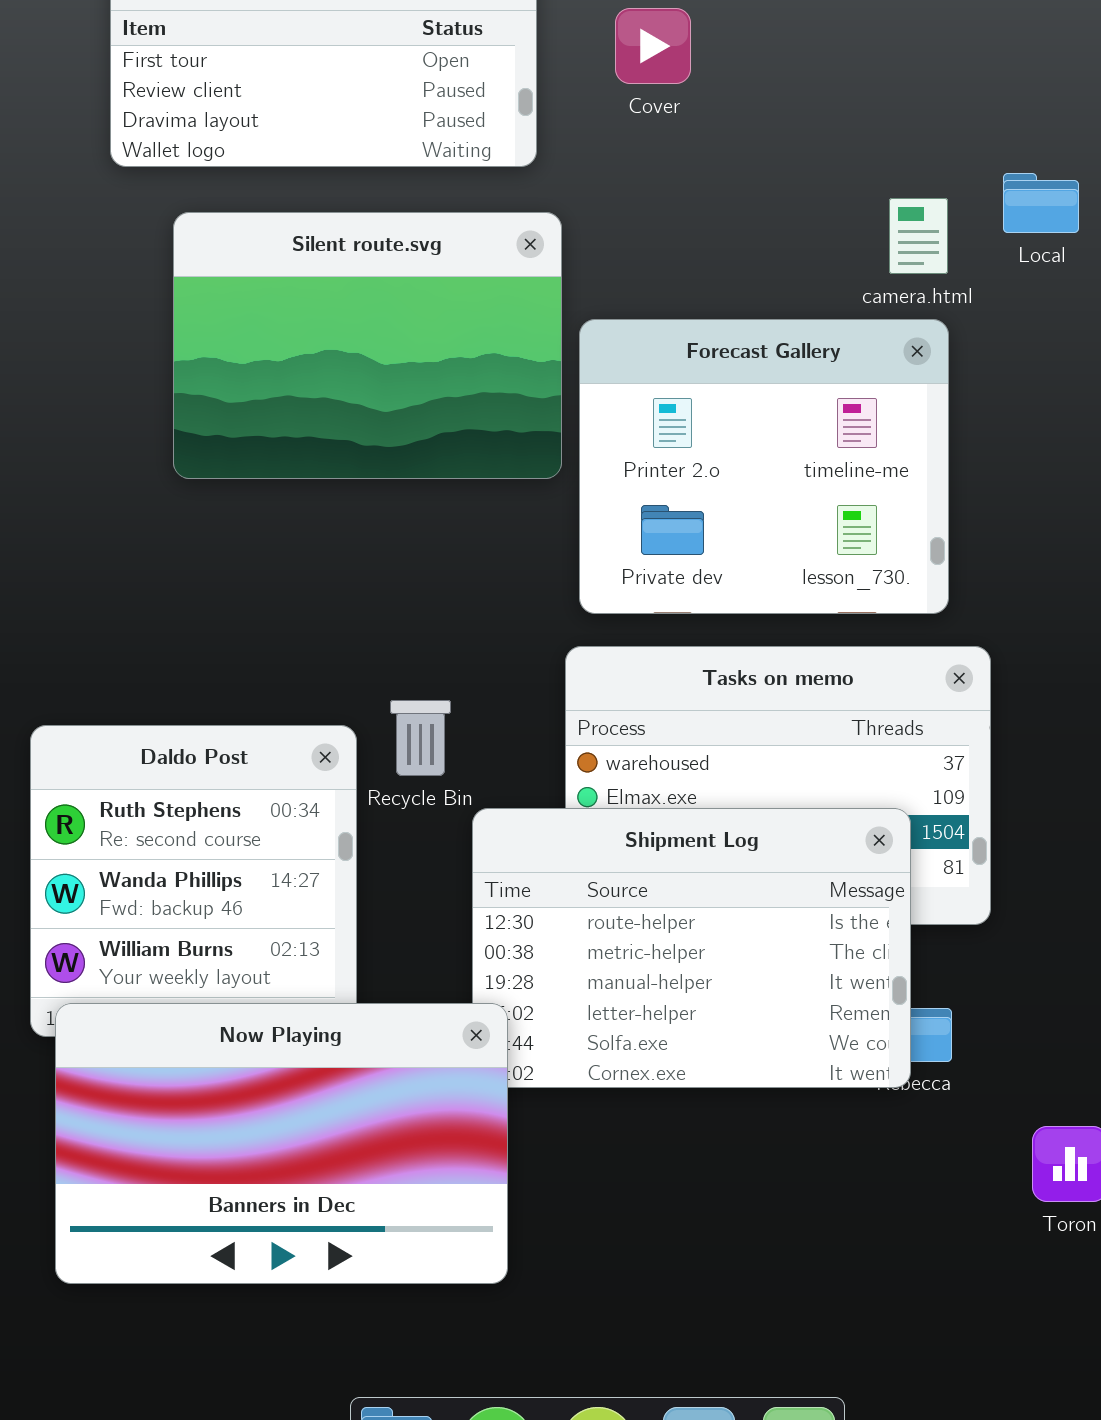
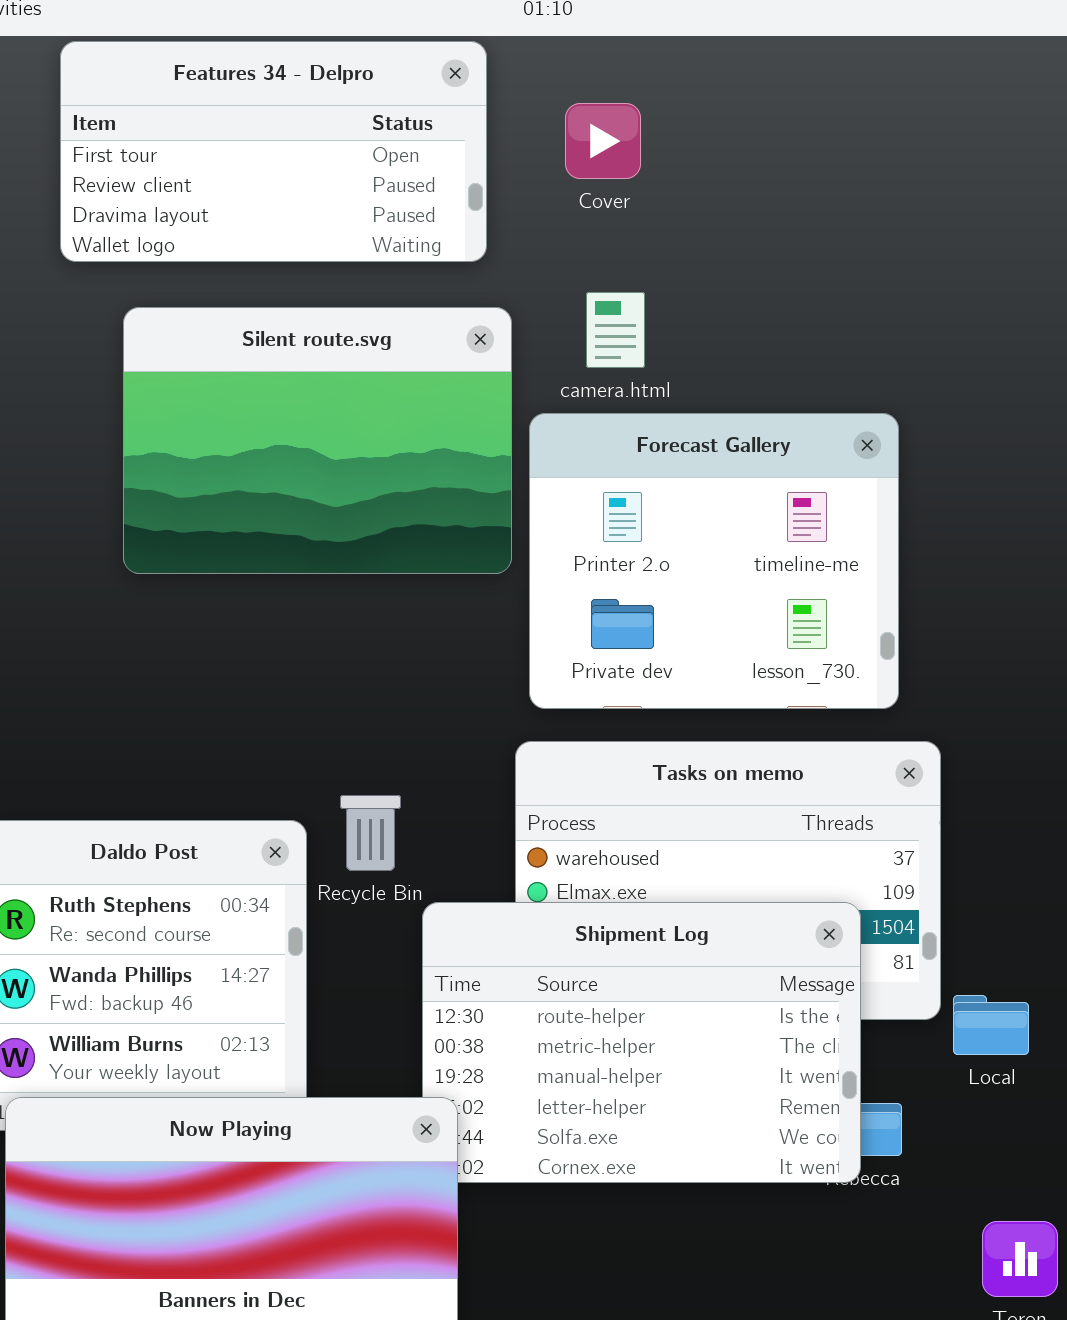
Local: [1003,173,1079,233] -> [953,995,1029,1055], moved
camera.html: [889,198,948,274] -> [586,292,645,368], moved

